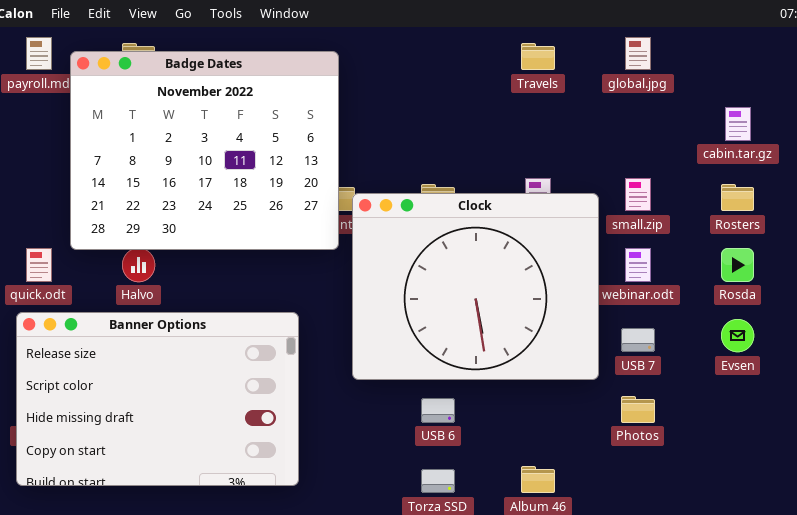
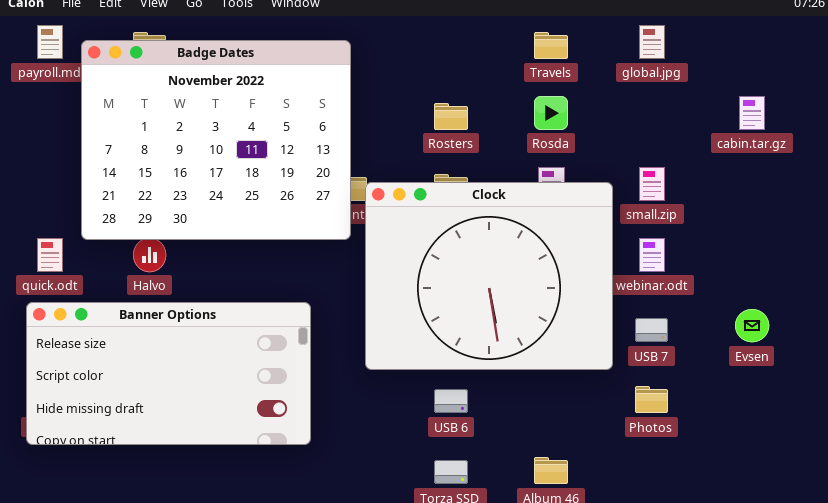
Rosters: [721,184,754,211] -> [434,103,468,130], moved
Rosda: [721,248,754,282] -> [534,96,568,130], moved
Banner Options: [16,312,299,486] -> [26,302,311,445], resized

